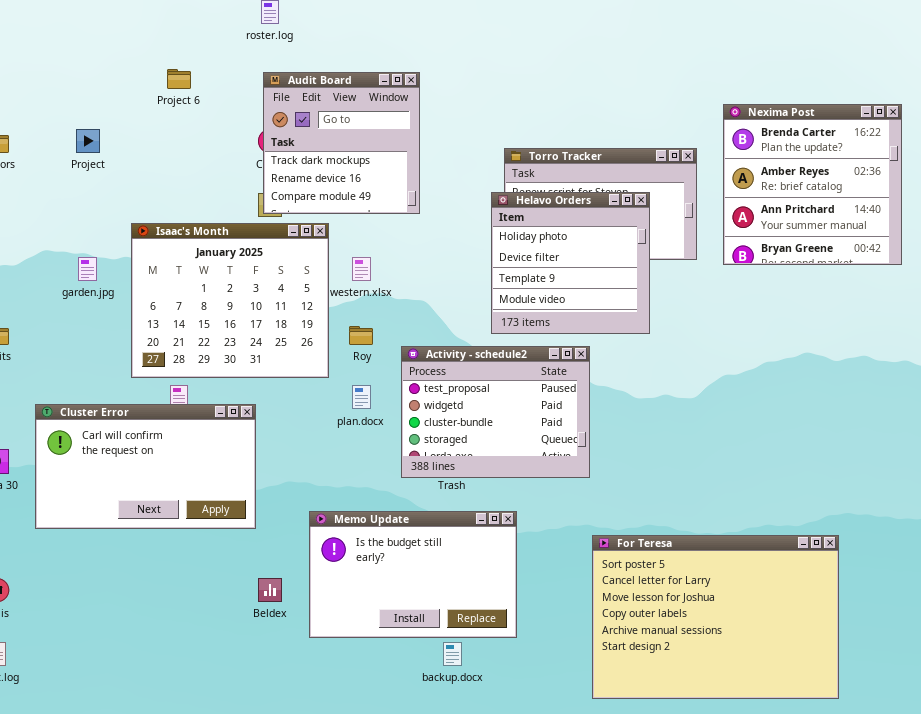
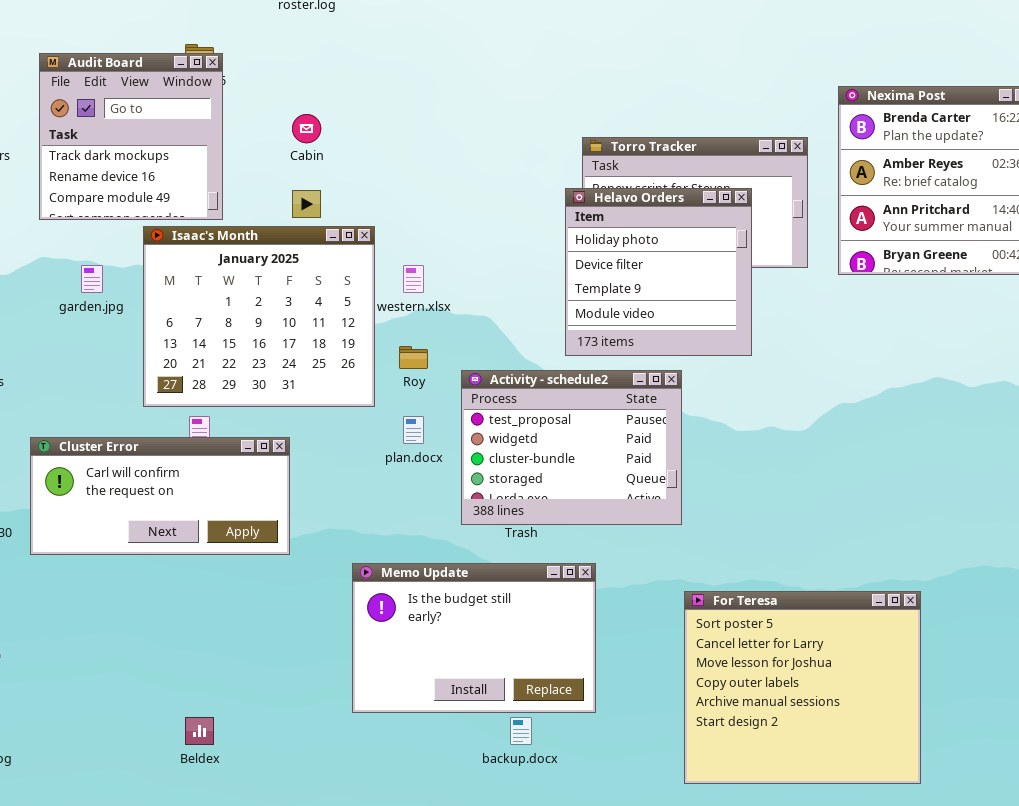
Audit Board: [263,72,420,214] -> [39,53,223,220], moved
Cluster Error: [35,404,256,529] -> [30,437,290,555], resized
For Teresa: [592,535,839,699] -> [684,591,921,784], resized
Beldex: [258,578,282,602] -> [185,717,214,745], moved

